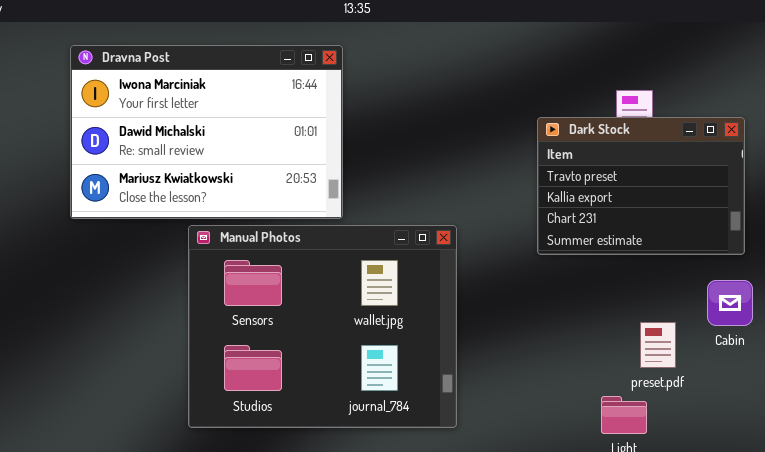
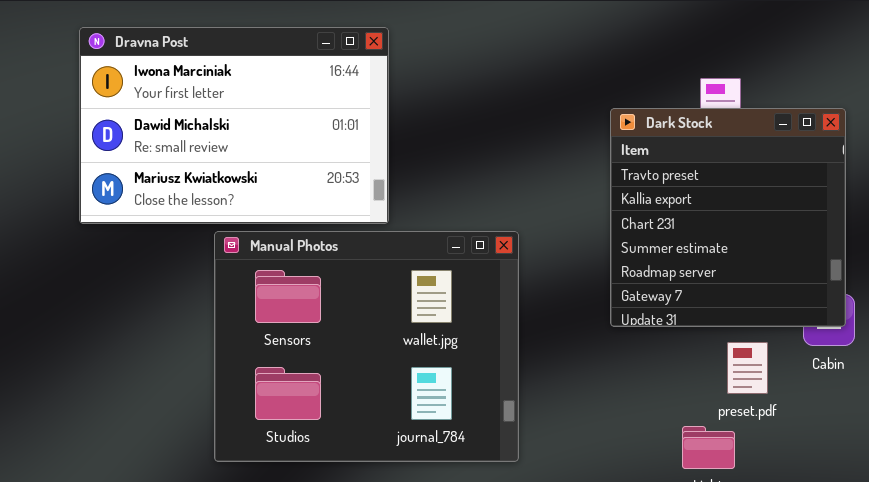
Dark Stock: [537,117,745,255] -> [610,108,846,327], resized

